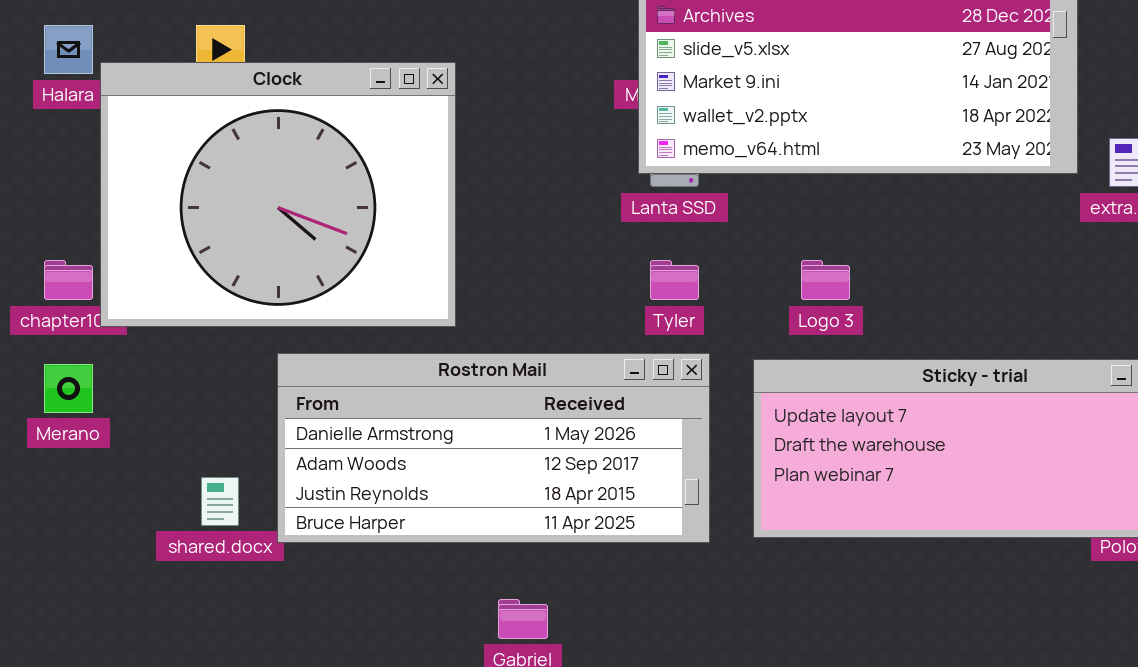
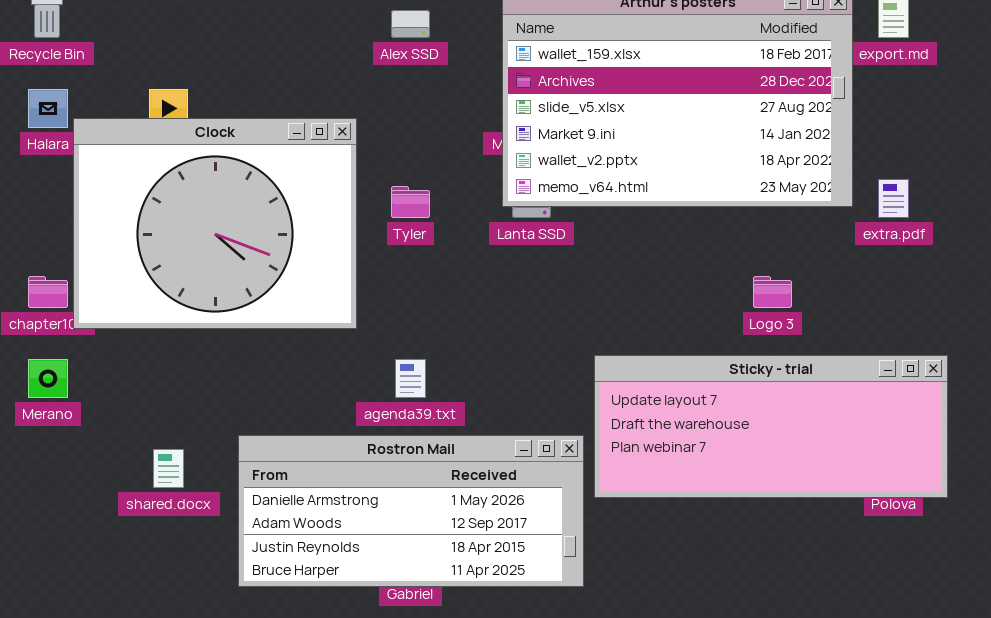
Tyler: [650,260,699,300] -> [391,186,430,218], moved
Logo 3: [801,260,850,300] -> [753,276,792,308], moved
Rostron Mail: [277,353,710,543] -> [238,435,584,587], moved

